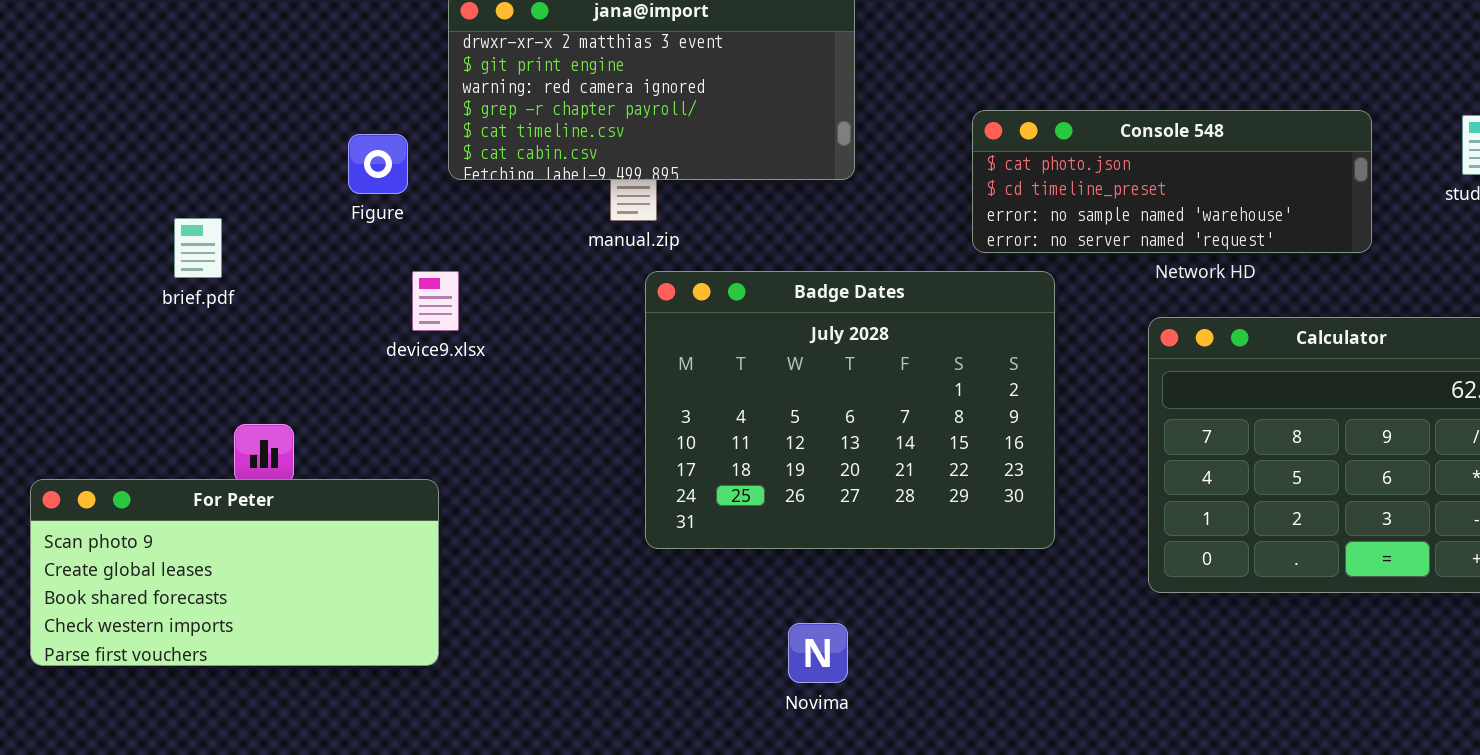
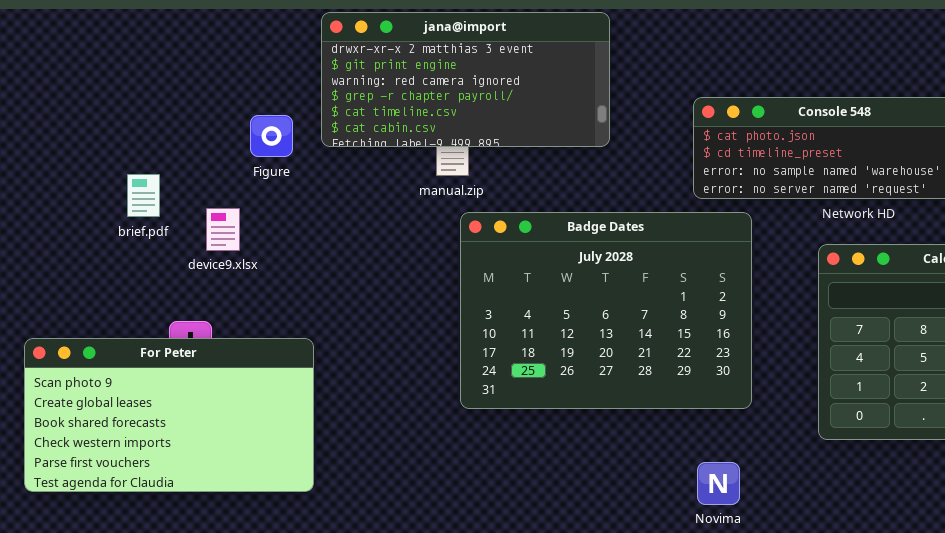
device9.xlsx: [412,271,459,331] -> [206,208,240,251], moved
For Peter: [30,479,439,666] -> [24,338,314,492], resized
Novima: [788,623,848,683] -> [697,462,740,505], moved

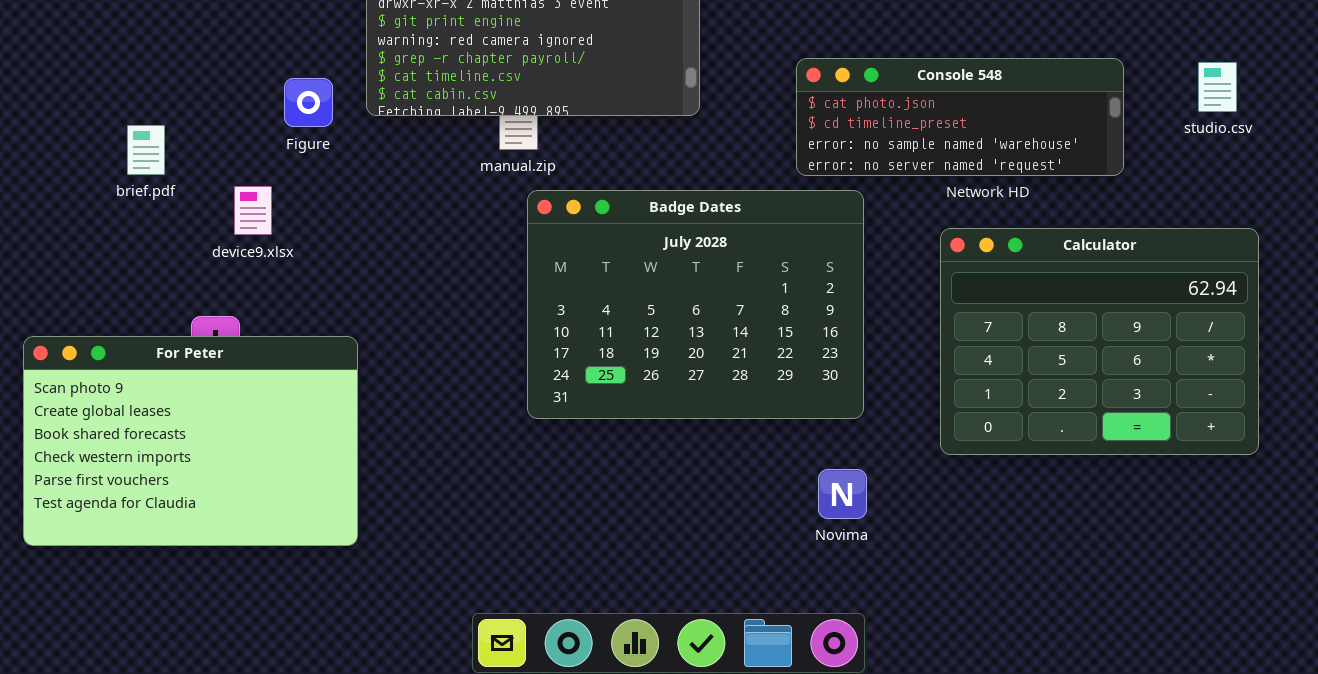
brief.pdf: [127,174,160,217] -> [127,125,165,175], moved
For Peter: [24,338,314,492] -> [23,336,358,546], resized
Novima: [697,462,740,505] -> [818,469,867,519], moved

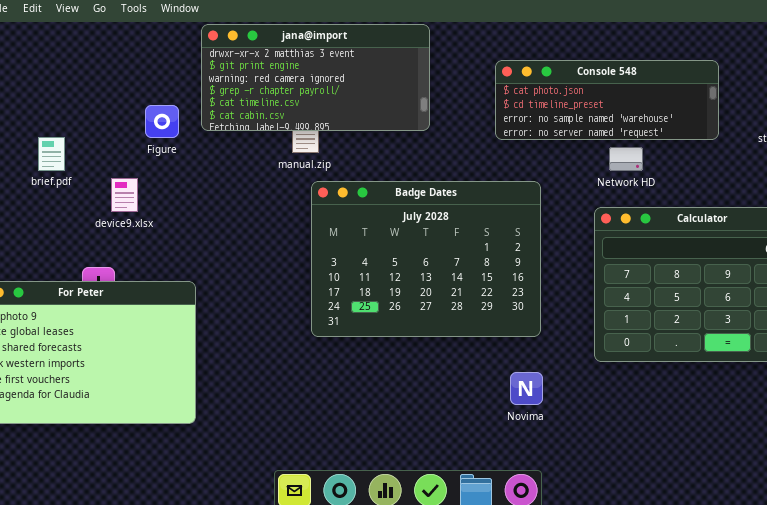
Console 548: [796,58,1124,176] -> [495,60,719,140], moved

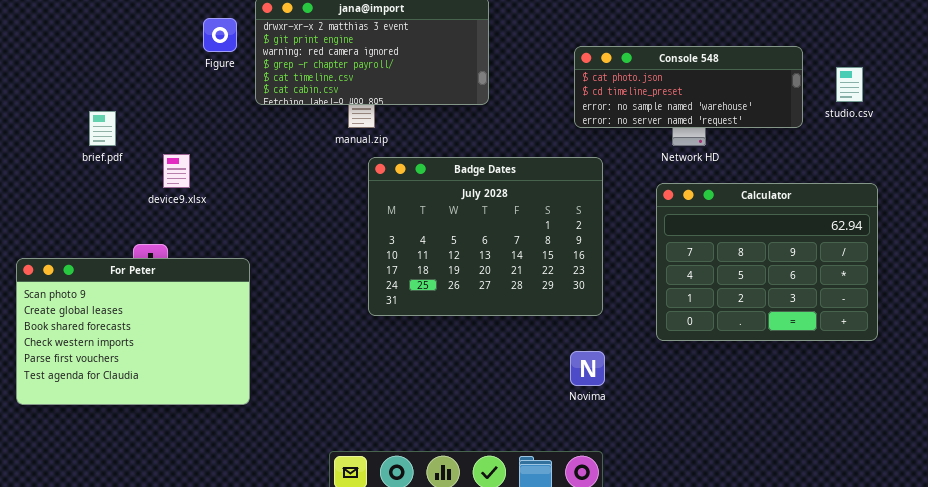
Console 548: [495,60,719,140] -> [574,46,803,128], moved
Figure: [145,105,179,138] -> [203,18,237,52], moved

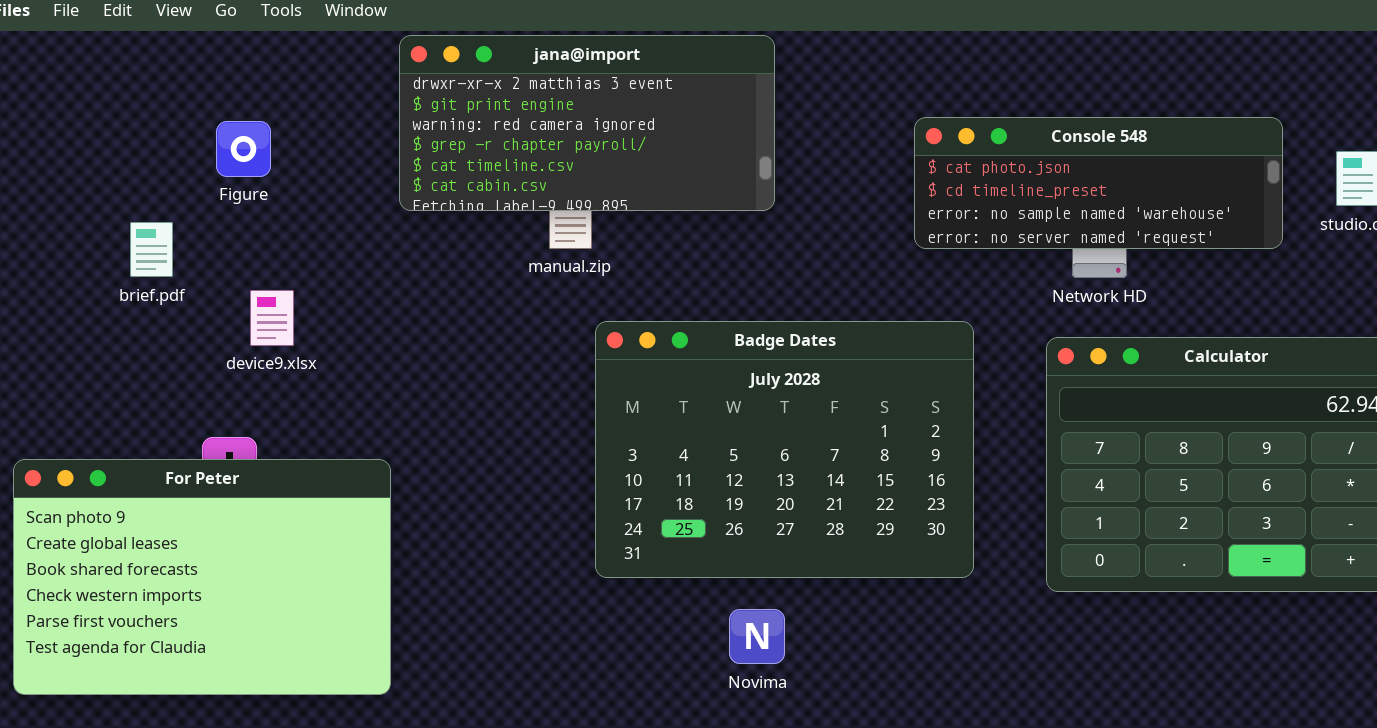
Figure: [203,18,237,52] -> [216,121,271,177], moved
Badge Dates: [368,157,603,316] -> [595,321,974,578], moved
Novima: [570,351,605,386] -> [729,609,785,664], moved

